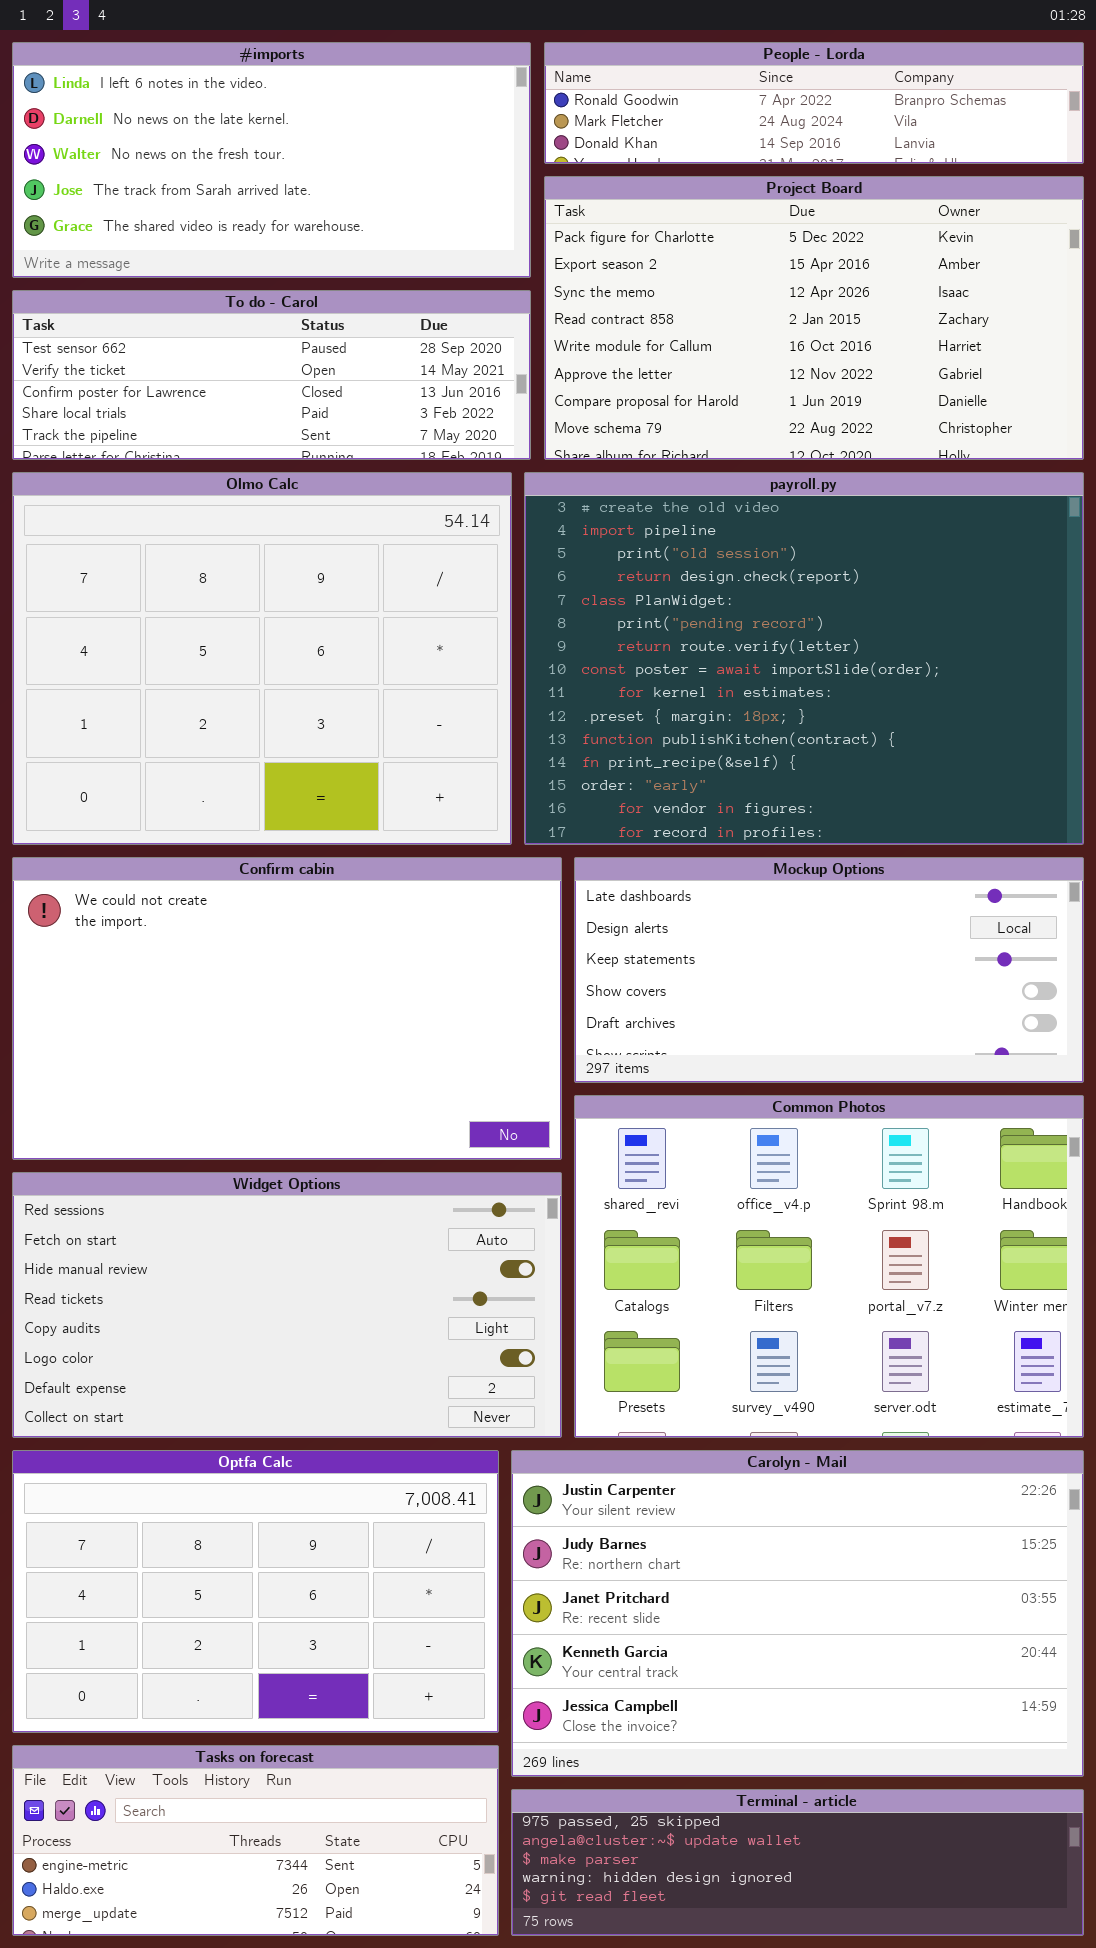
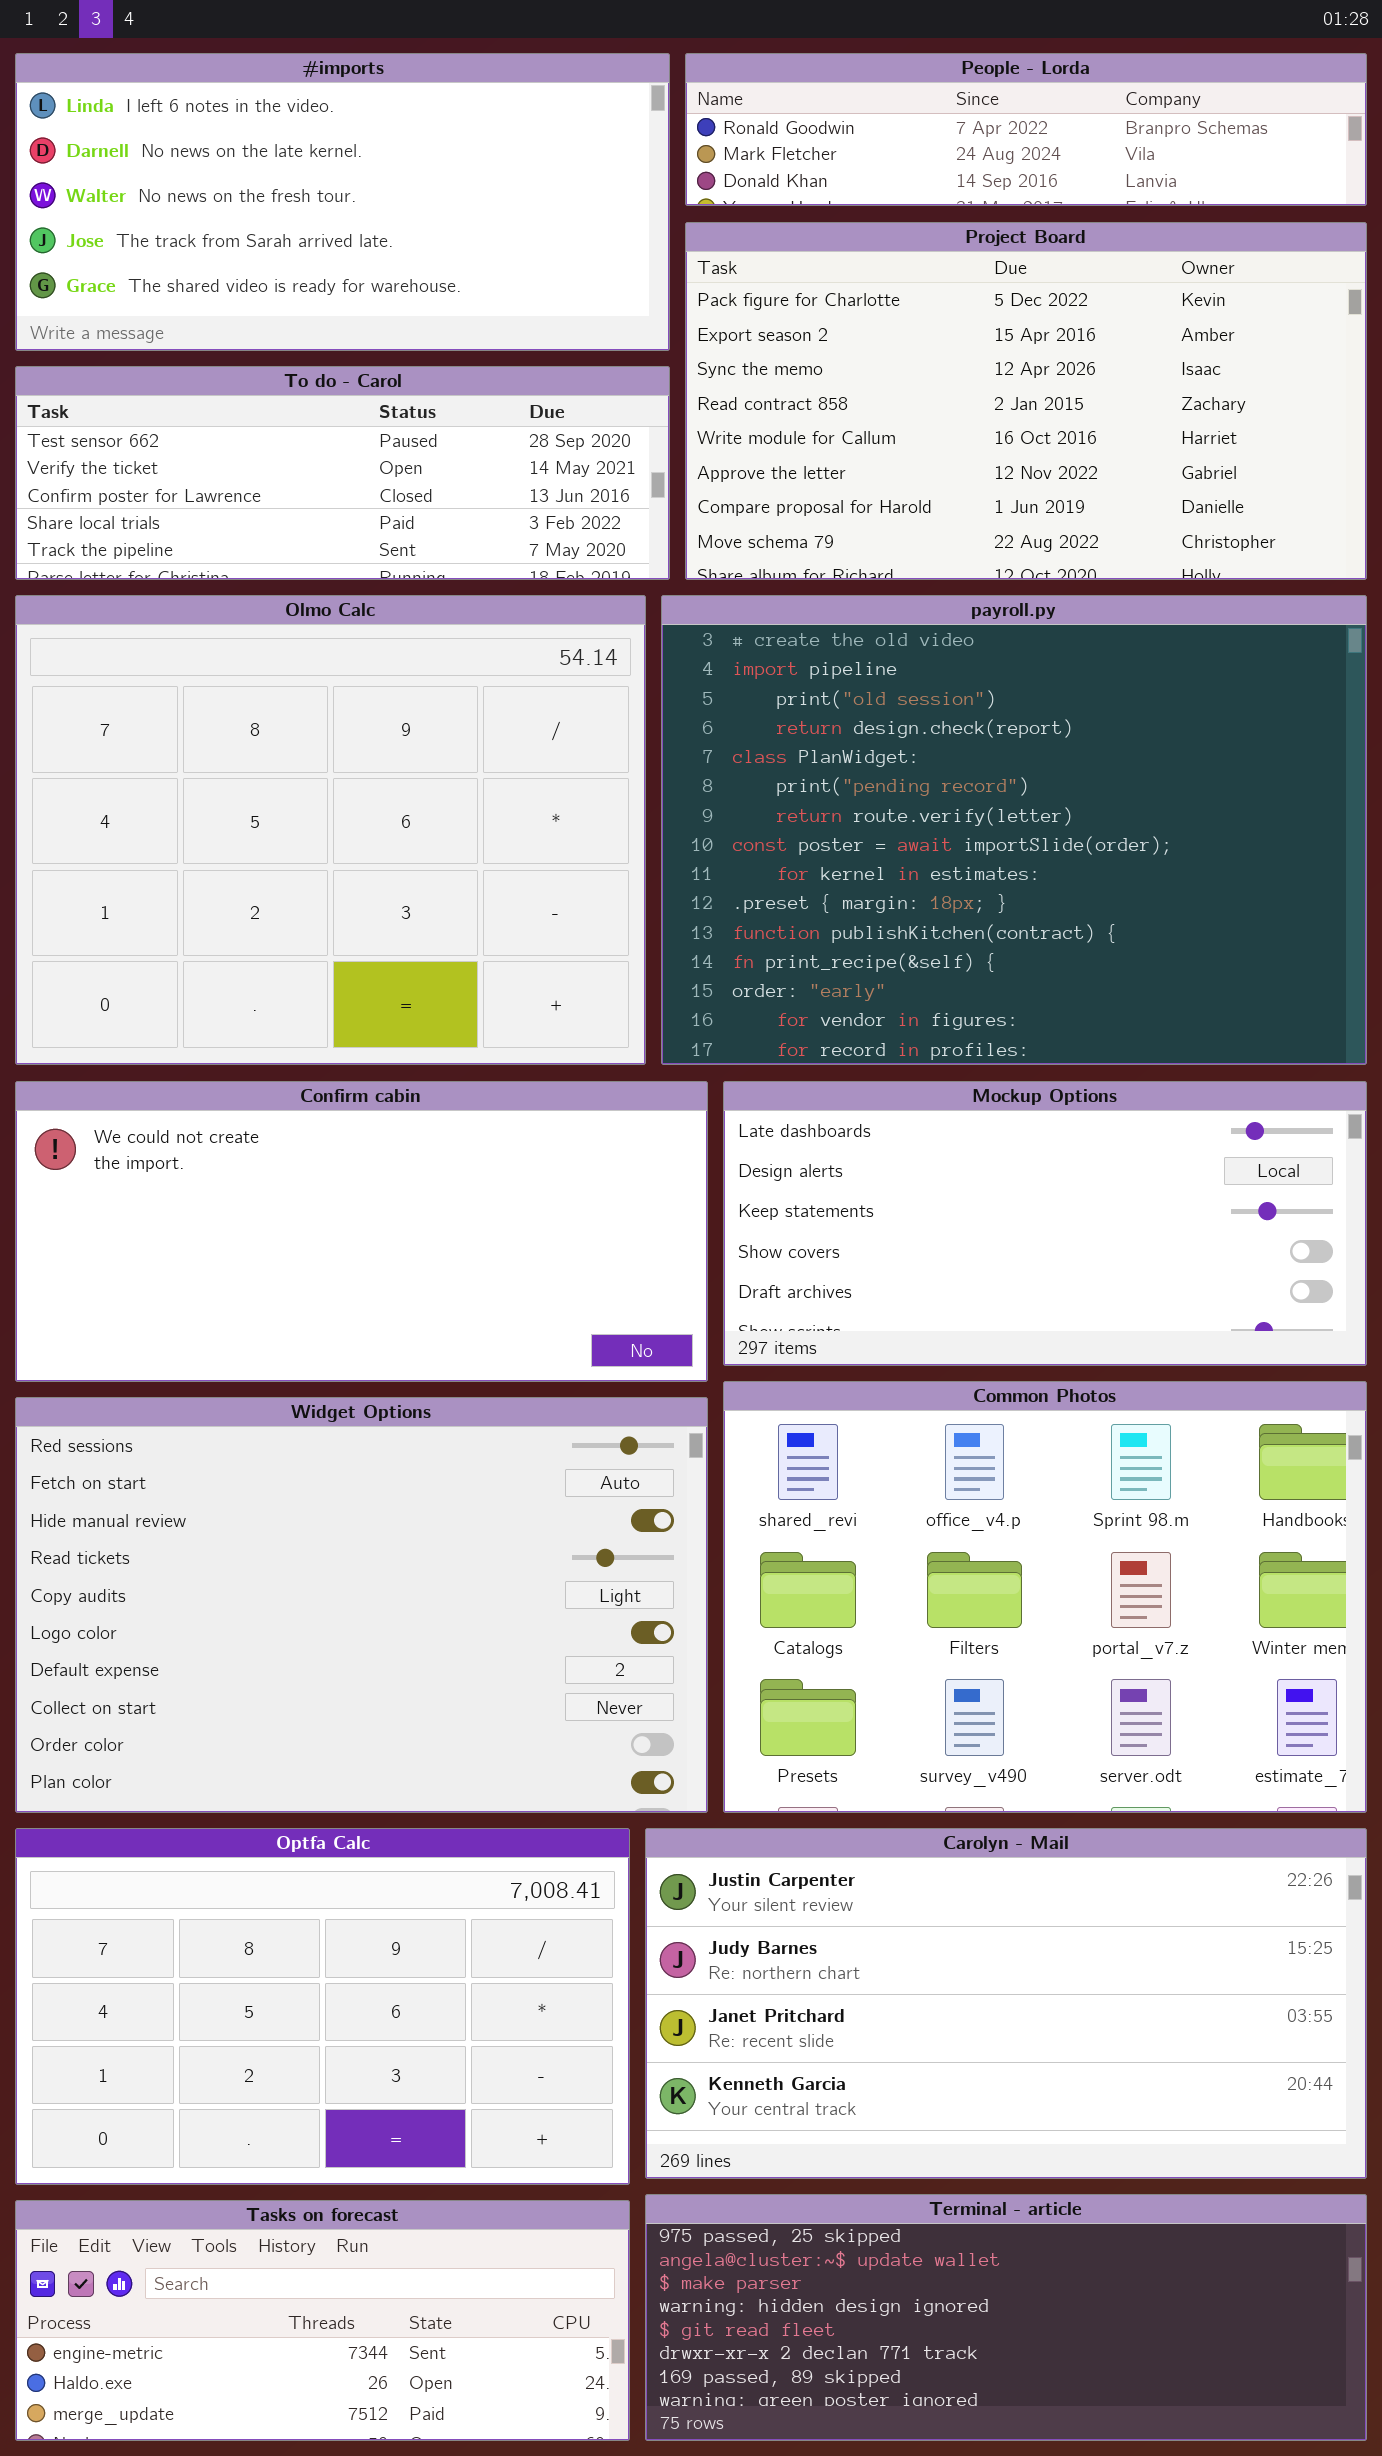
Confirm cabin: [12,857,562,1160] -> [15,1081,708,1382], resized
Widget Options: [12,1172,562,1438] -> [15,1397,708,1813], resized
Carolyn - Mail: [511,1450,1084,1777] -> [645,1828,1367,2179], resized
Terminal - article: [511,1789,1084,1936] -> [645,2194,1367,2441], resized

